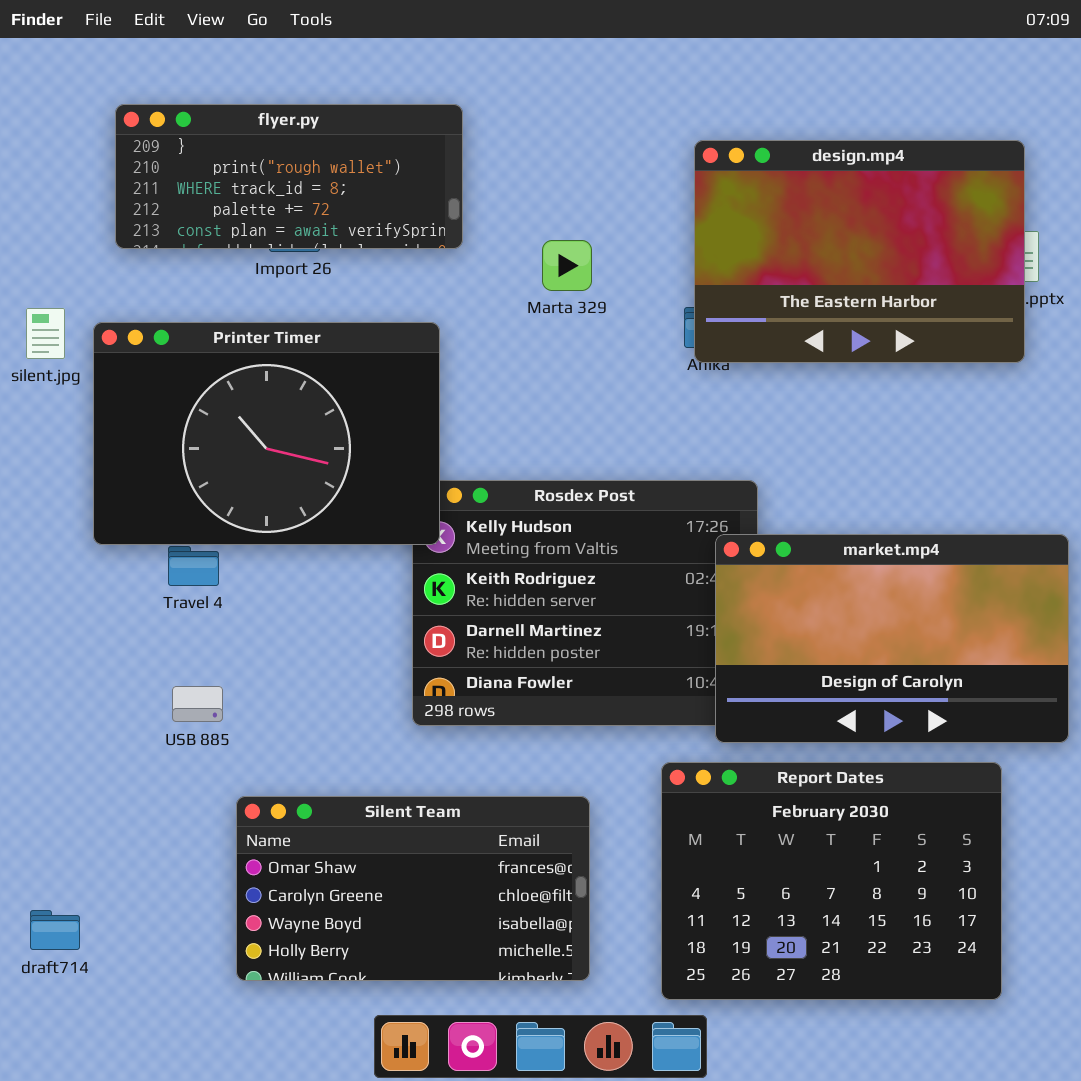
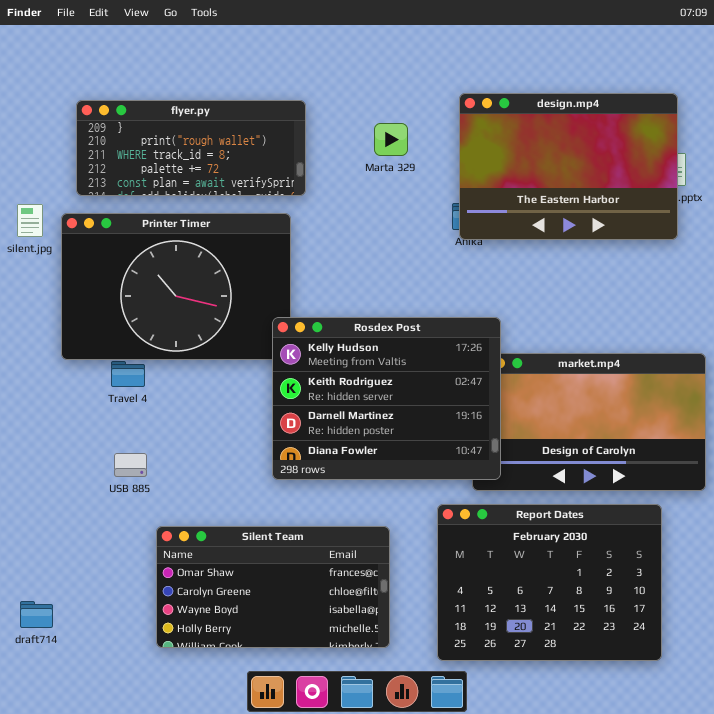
flyer.py: [115,104,463,249] -> [76,100,306,196], moved
Marta 329: [542,240,592,291] -> [374,123,408,156], moved
Rosdex Post: [412,480,758,726] -> [272,317,501,480], raised

